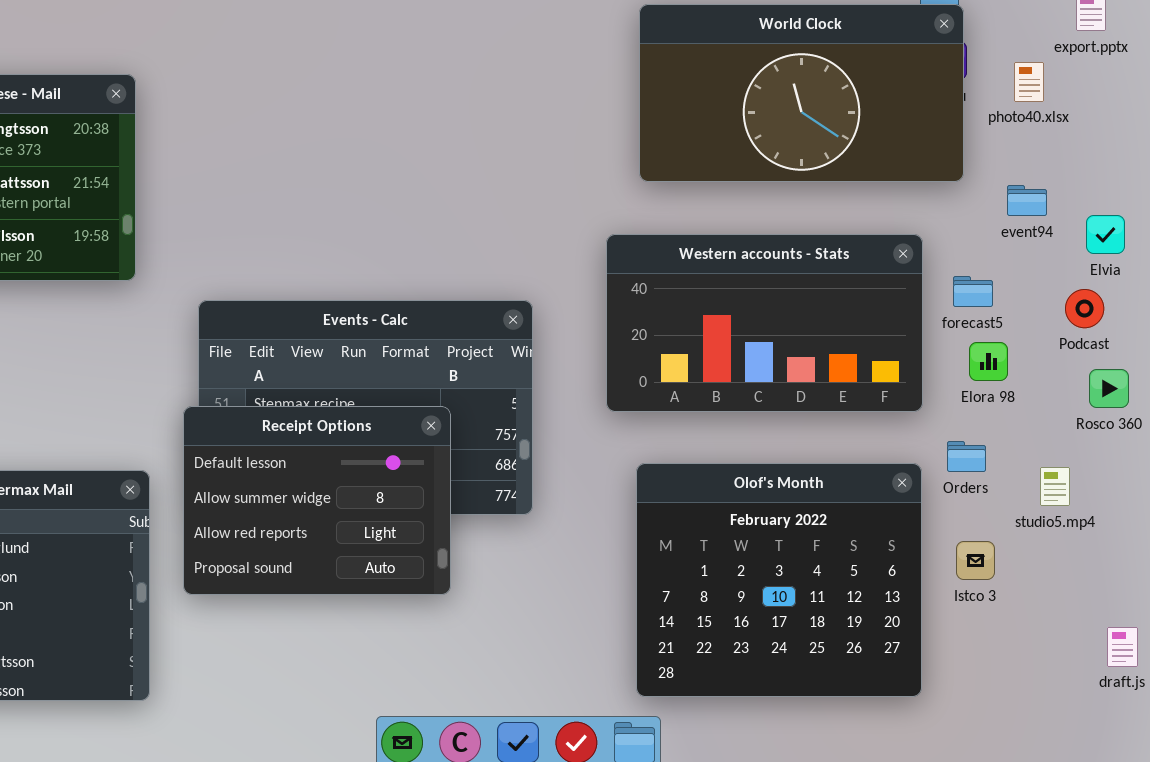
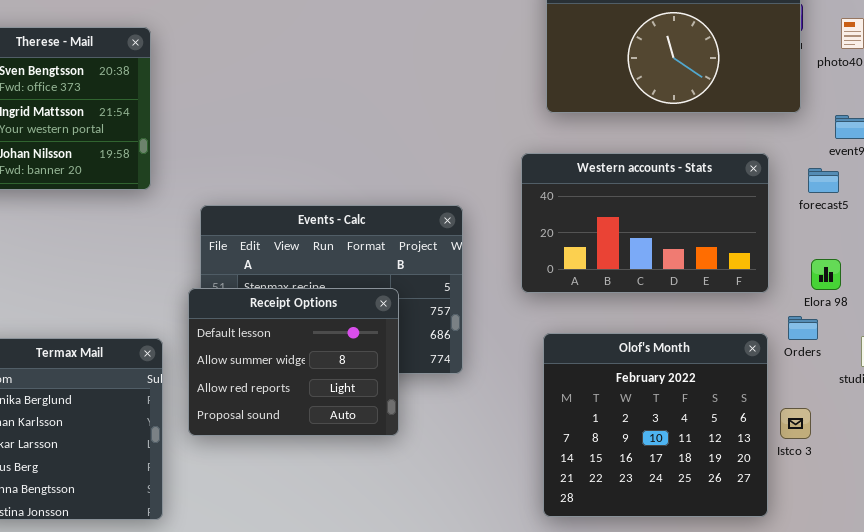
forecast5: [953,276,993,307] -> [808,168,839,193], moved
Elora 98: [969,342,1008,381] -> [811,259,841,290], moved
Istco 3: [956,541,995,580] -> [780,408,811,439], moved

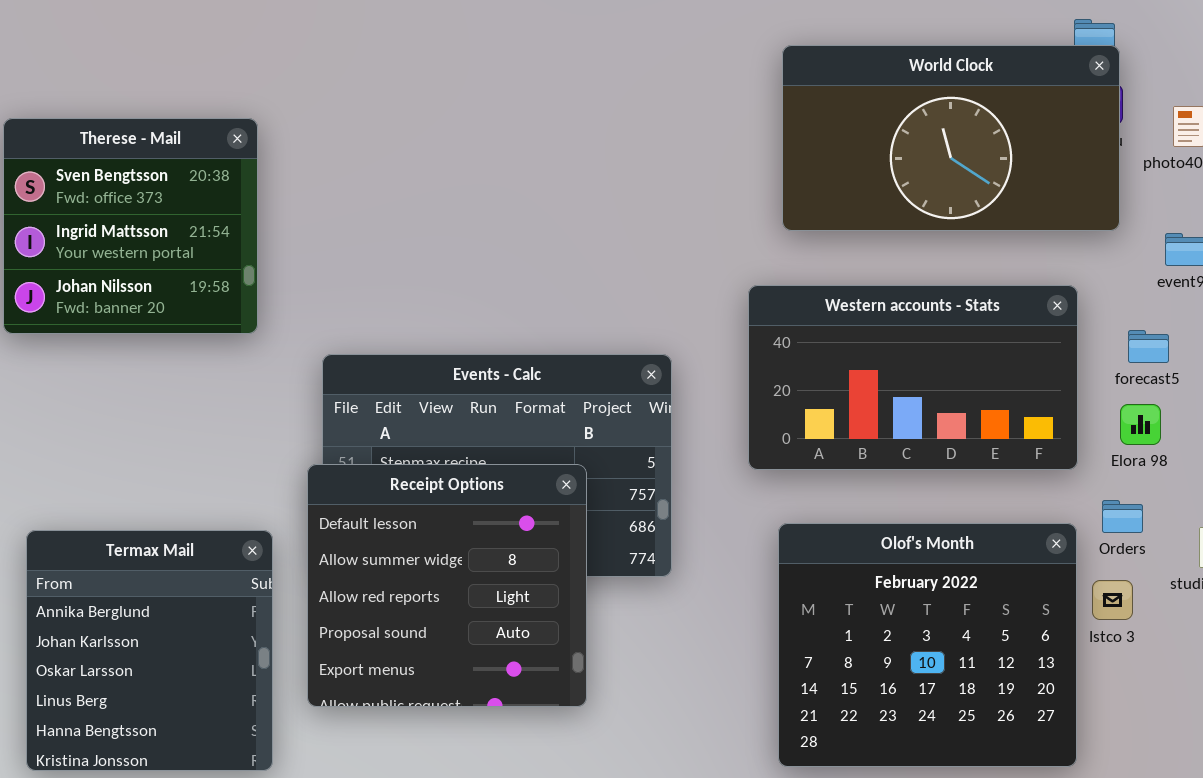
forecast5: [808,168,839,193] -> [1128,330,1169,363], moved
Elora 98: [811,259,841,290] -> [1120,404,1161,445], moved
Receipt Options: [188,288,399,436] -> [307,464,587,707], resized
Istco 3: [780,408,811,439] -> [1092,580,1133,620], moved

